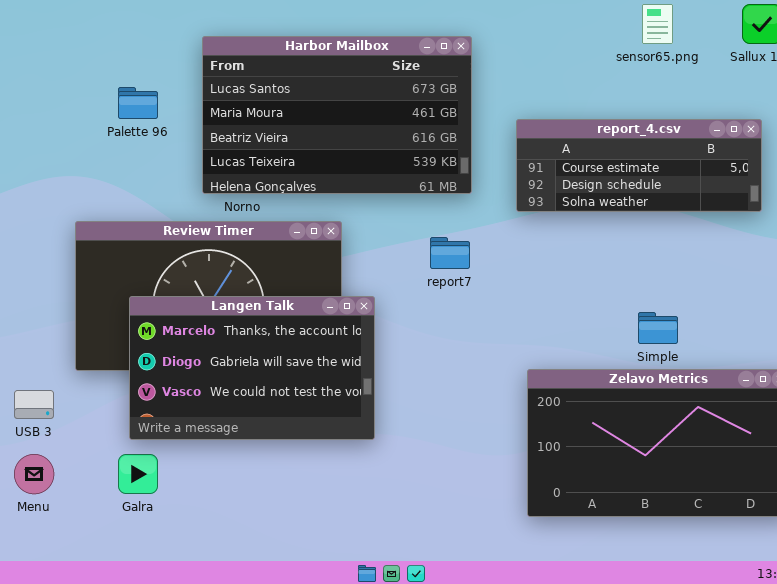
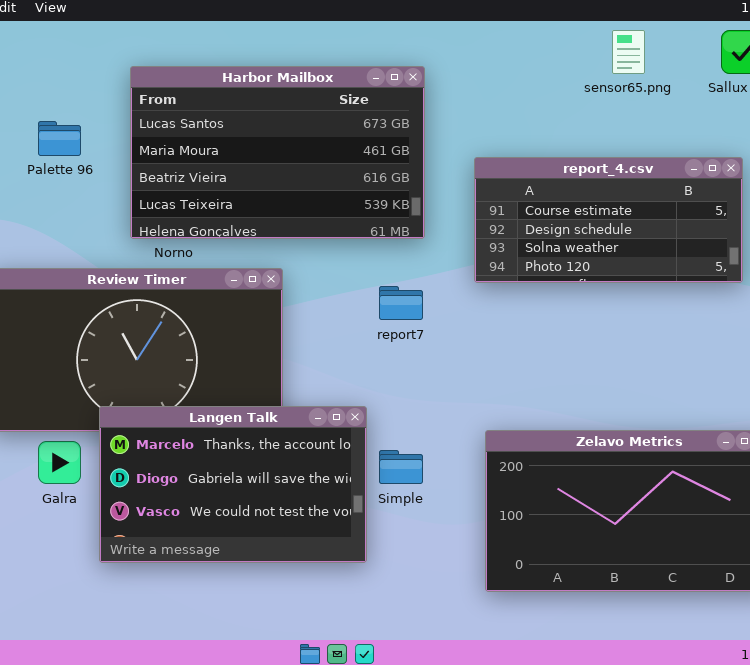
report_4.csv: [516,119,762,212] -> [474,157,743,283], resized
Langen Talk: [129,296,375,440] -> [99,406,367,563], moved
Simple: [638,312,678,344] -> [379,450,423,484], moved
Galra: [118,454,158,494] -> [38,441,81,484], moved

